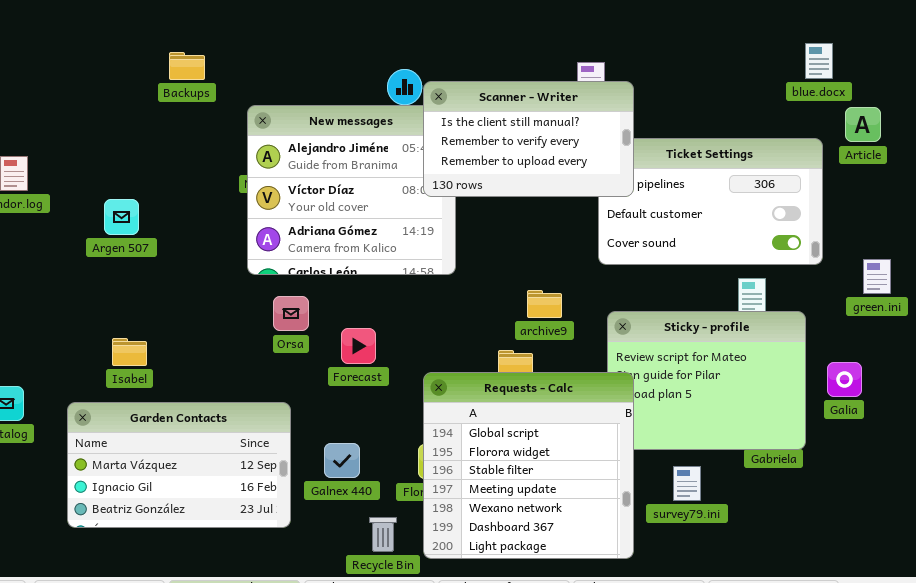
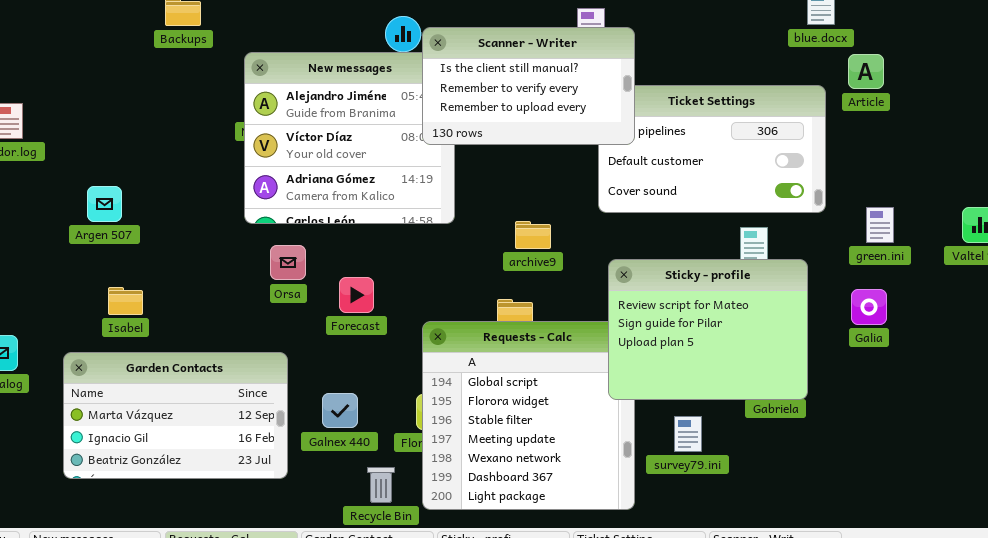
Argen 507: [104,199,139,235] -> [87,186,122,222], moved
archive9: [527,290,562,318] -> [515,221,551,249], moved
Sticky - profile: [607,311,806,450] -> [608,259,808,400], raised
Galia: [827,362,862,397] -> [851,289,887,325], moved

